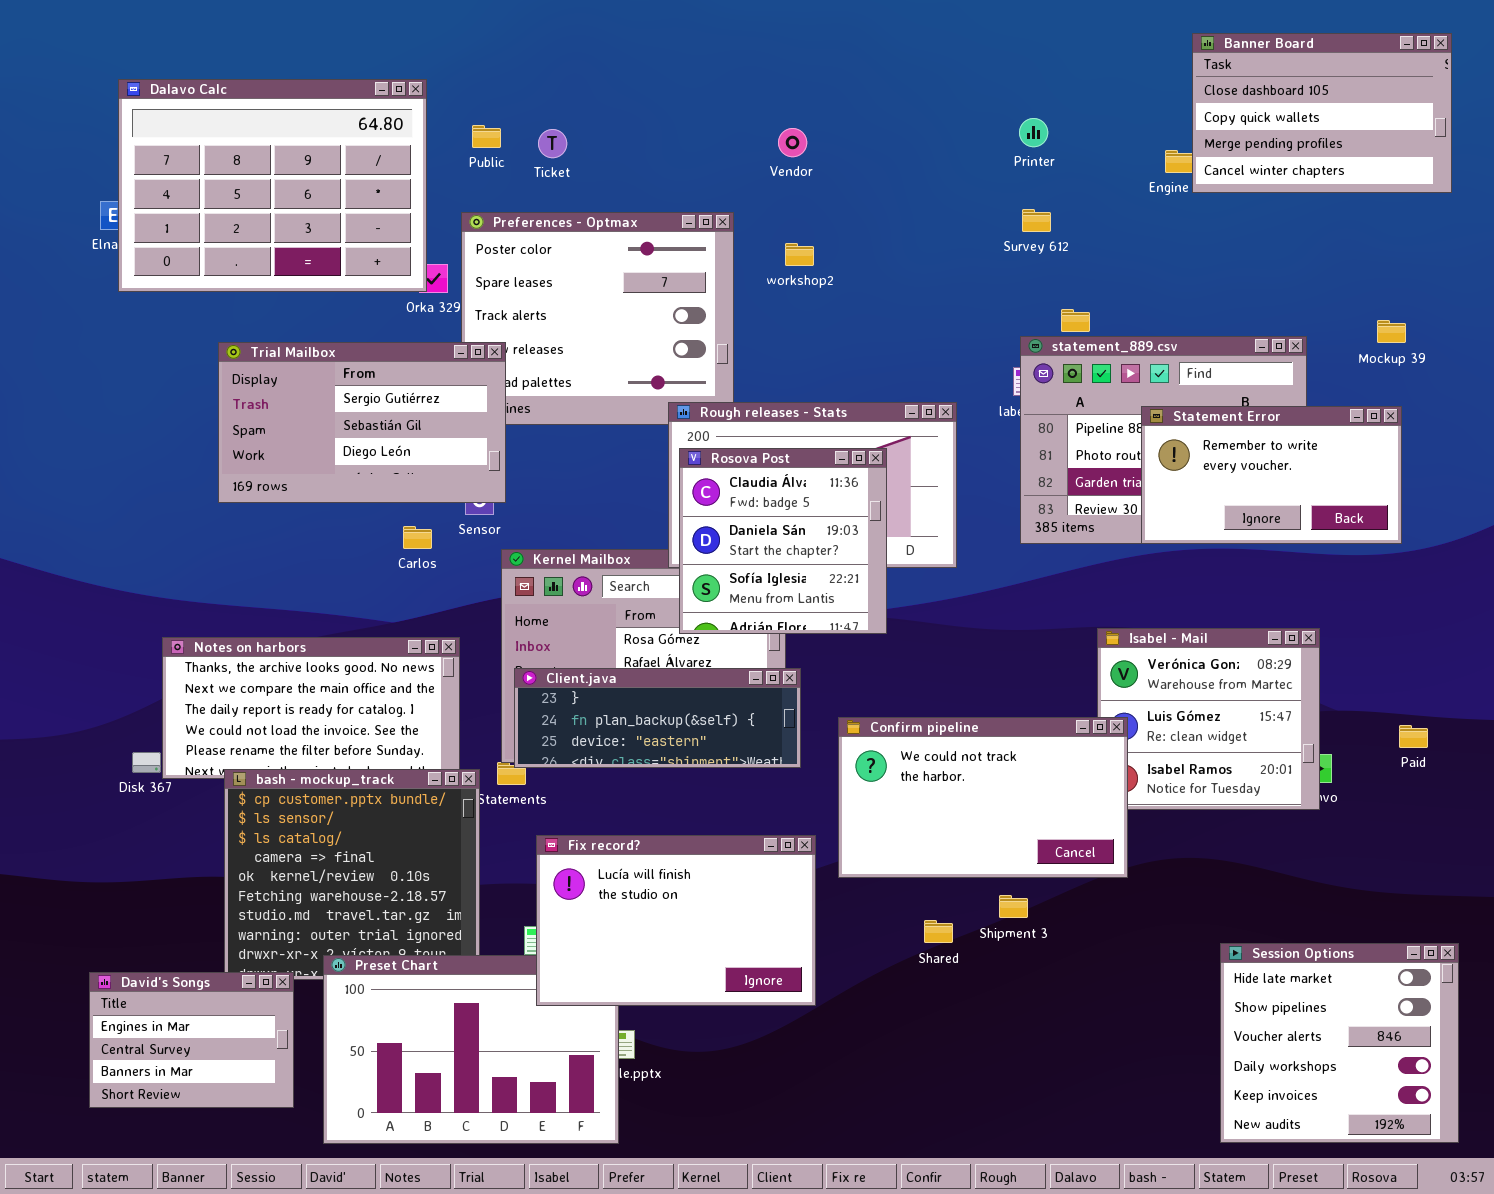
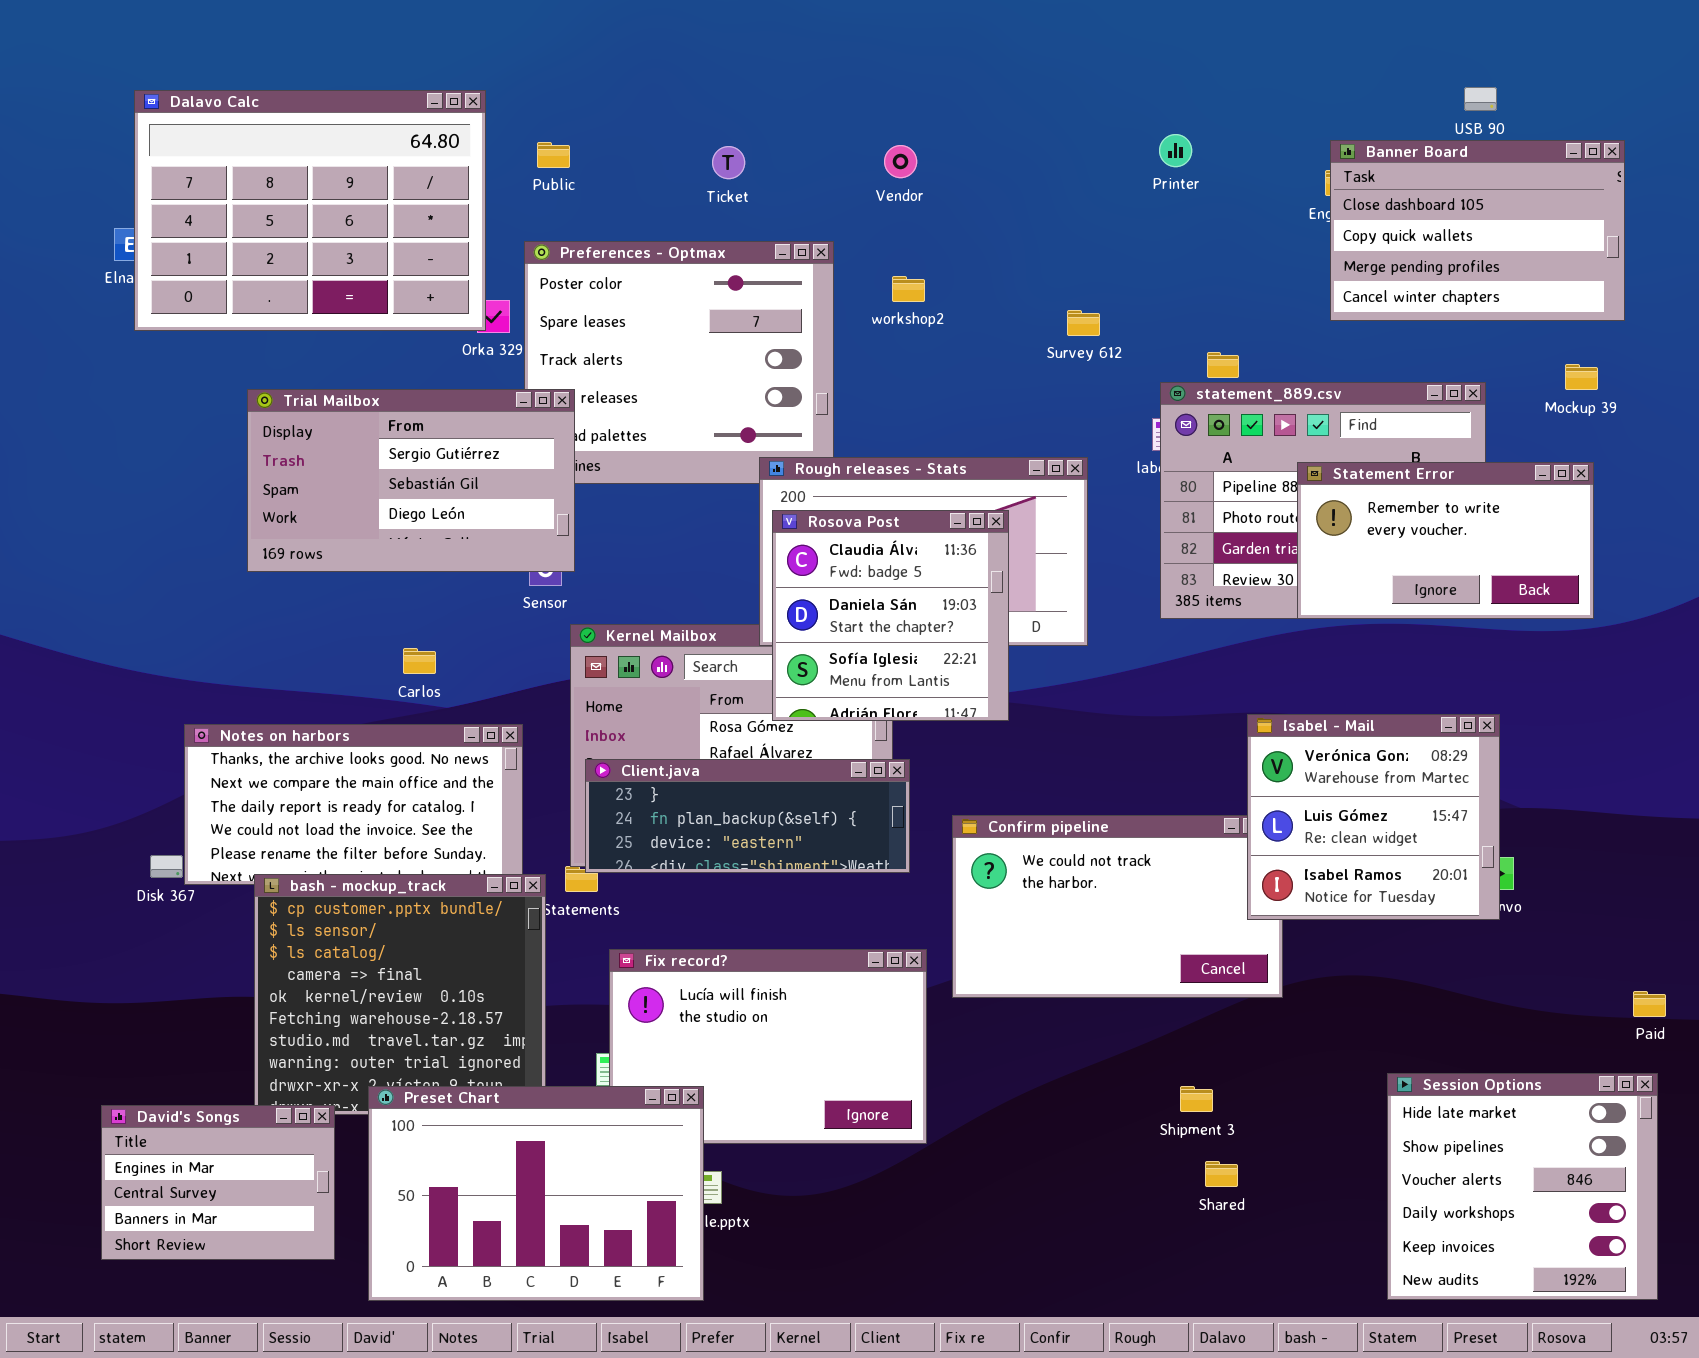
Banner Board: [1192,33,1452,193] -> [1330,140,1625,321], moved
Ticket: [538,129,567,158] -> [712,146,745,179], moved
Survey 612: [1022,209,1051,232] -> [1067,310,1100,336], moved
Carlos: [403,526,432,549] -> [403,648,436,674], moved
Isabel - Mail: [1097,628,1320,810] -> [1247,714,1500,920], raised
Paid: [1399,725,1428,748] -> [1633,991,1666,1017], moved
Shipment 3: [999,895,1028,918] -> [1180,1086,1213,1112], moved
Shared: [924,920,953,943] -> [1205,1161,1238,1187], moved
Preset Chart: [323,955,619,1144] -> [368,1086,704,1301], raised

